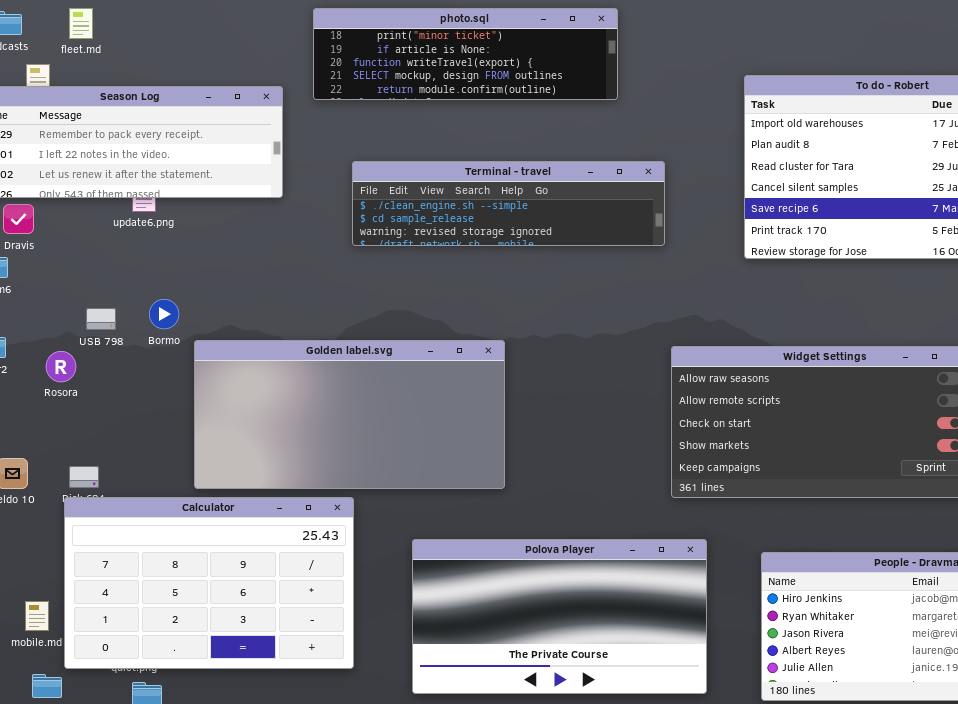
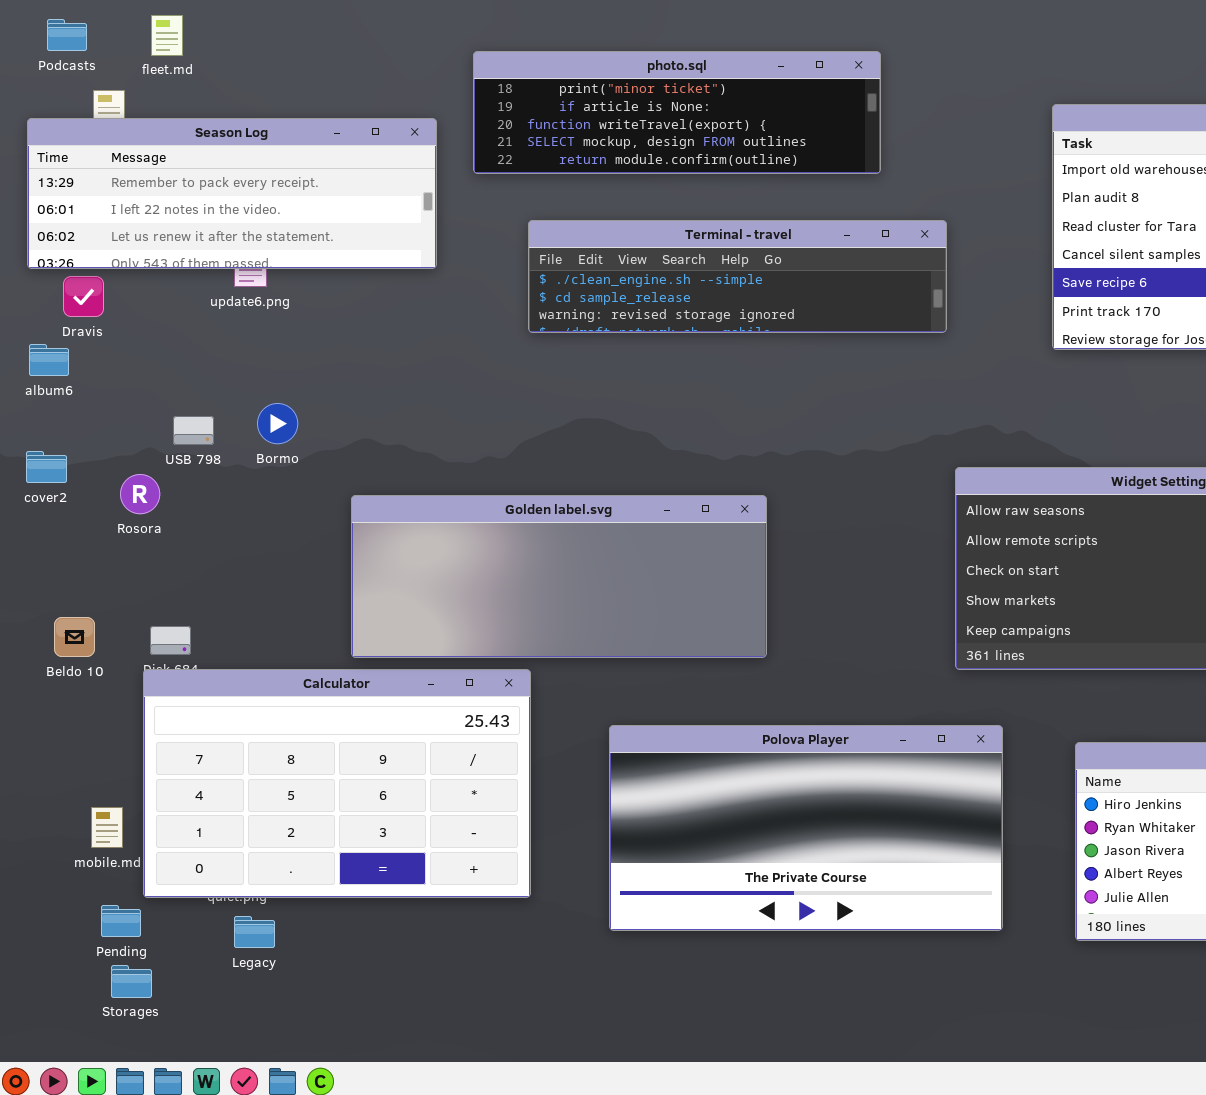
photo.sql: [313,8,618,100] -> [473,51,881,174], moved
Golden label.svg: [194,340,505,489] -> [351,495,767,658], moved, resized

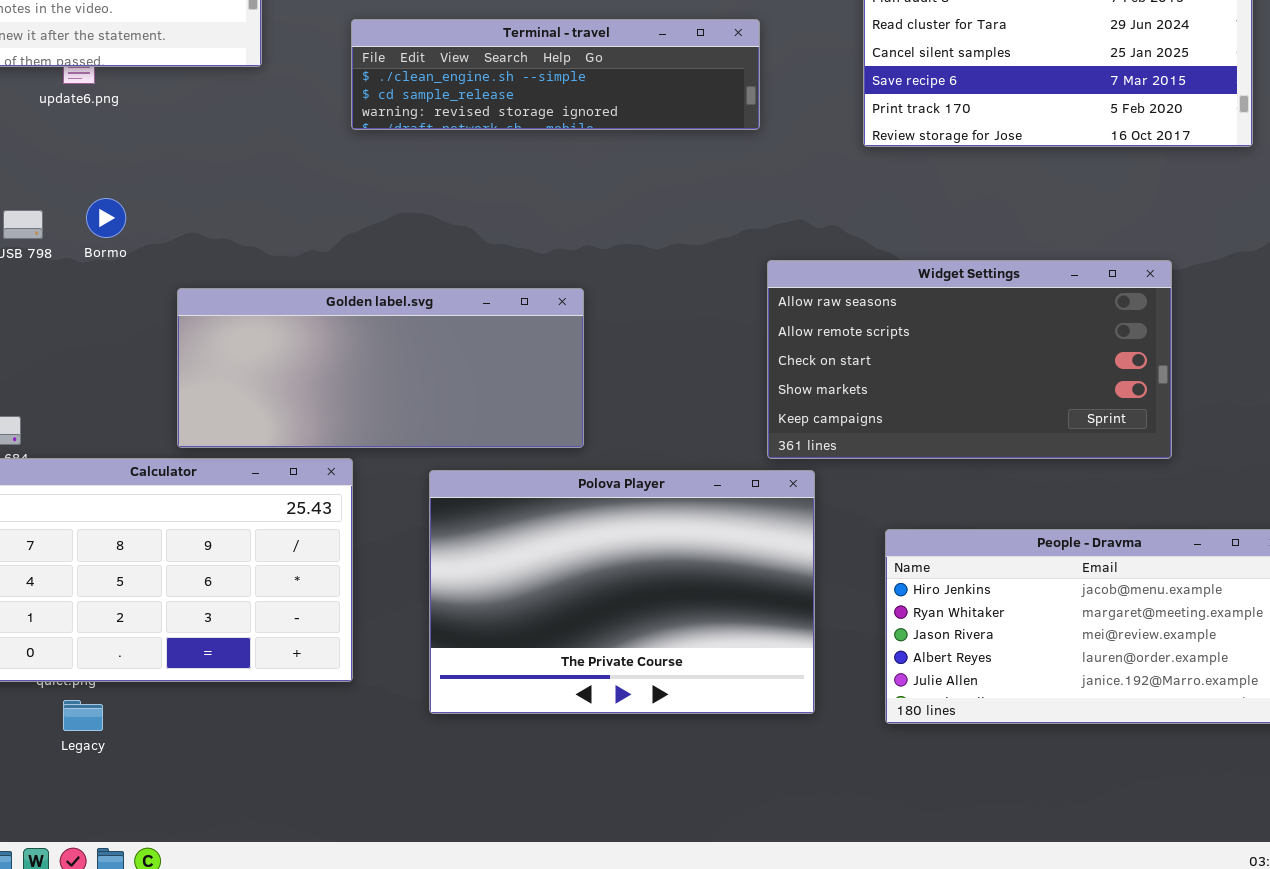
Polova Player: [609,725,1003,931] -> [429,470,815,714], resized

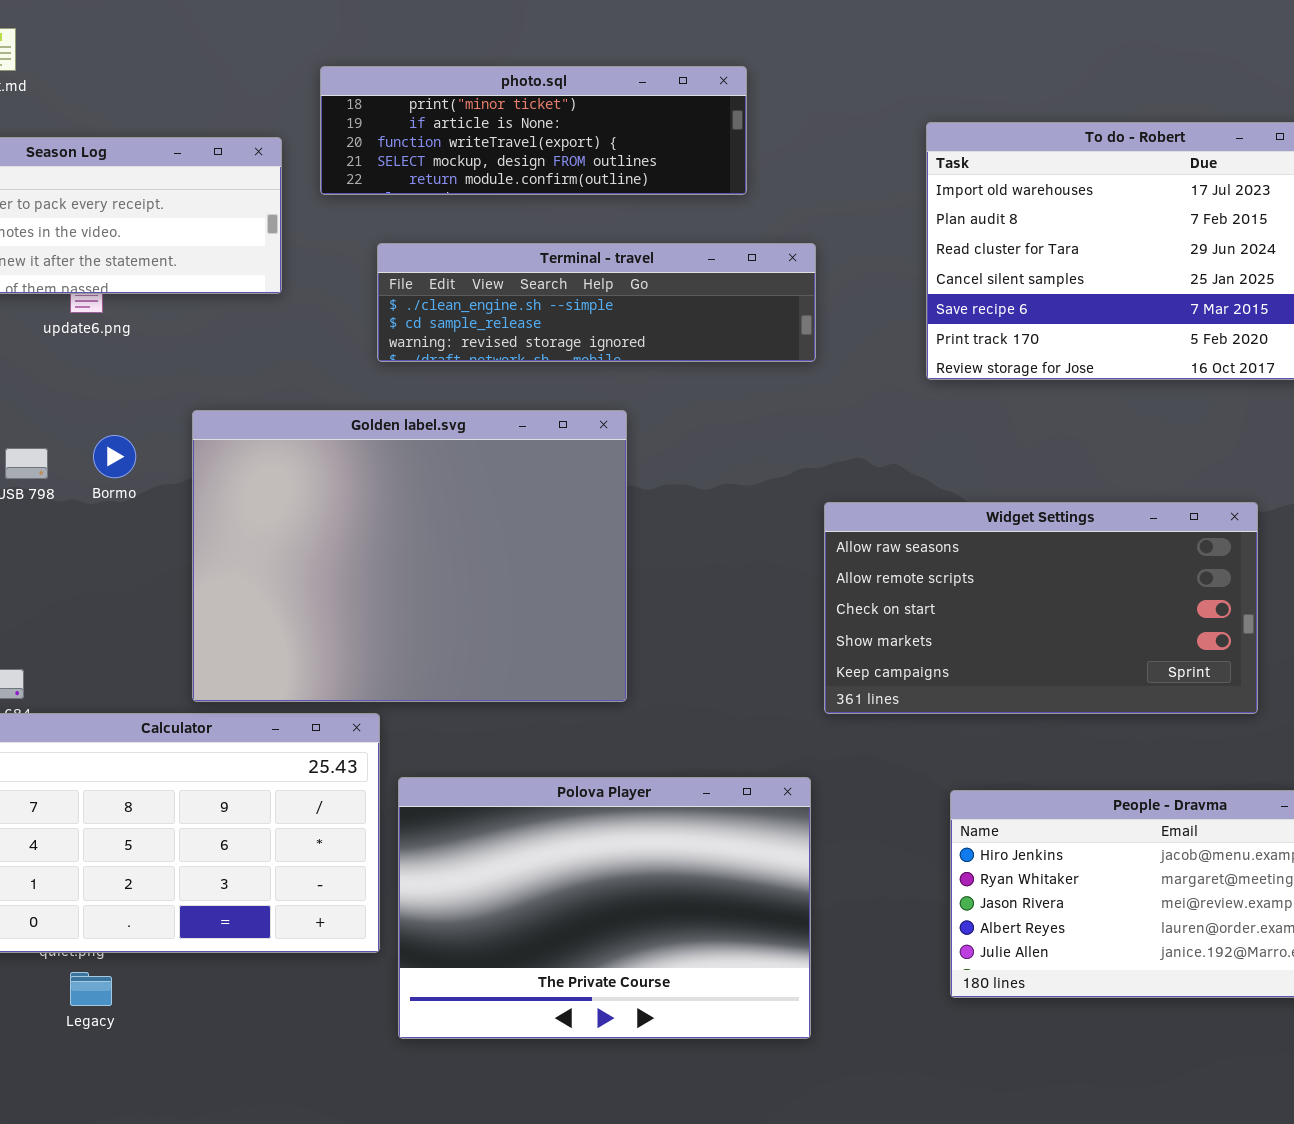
Golden label.svg: [177,288,584,448] -> [192,410,627,702], resized
Polova Player: [429,470,815,714] -> [398,777,811,1039], moved

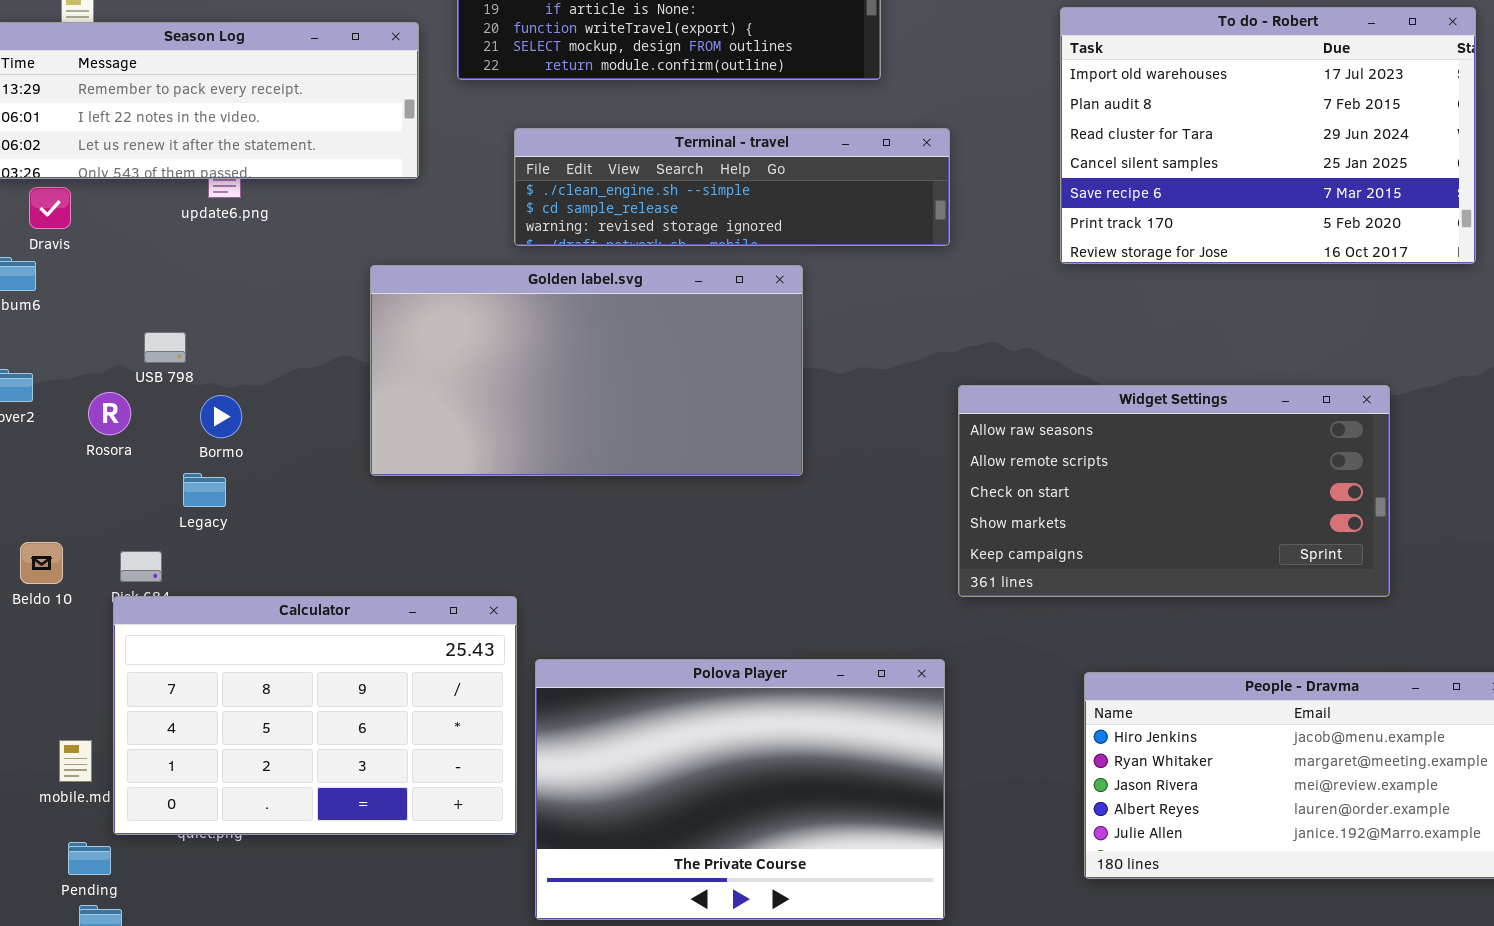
Golden label.svg: [192,410,627,702] -> [370,265,803,476], moved, resized
Bormo: [93,435,136,478] -> [200,395,242,438], moved
Legacy: [70,972,112,1006] -> [183,473,226,507], moved

